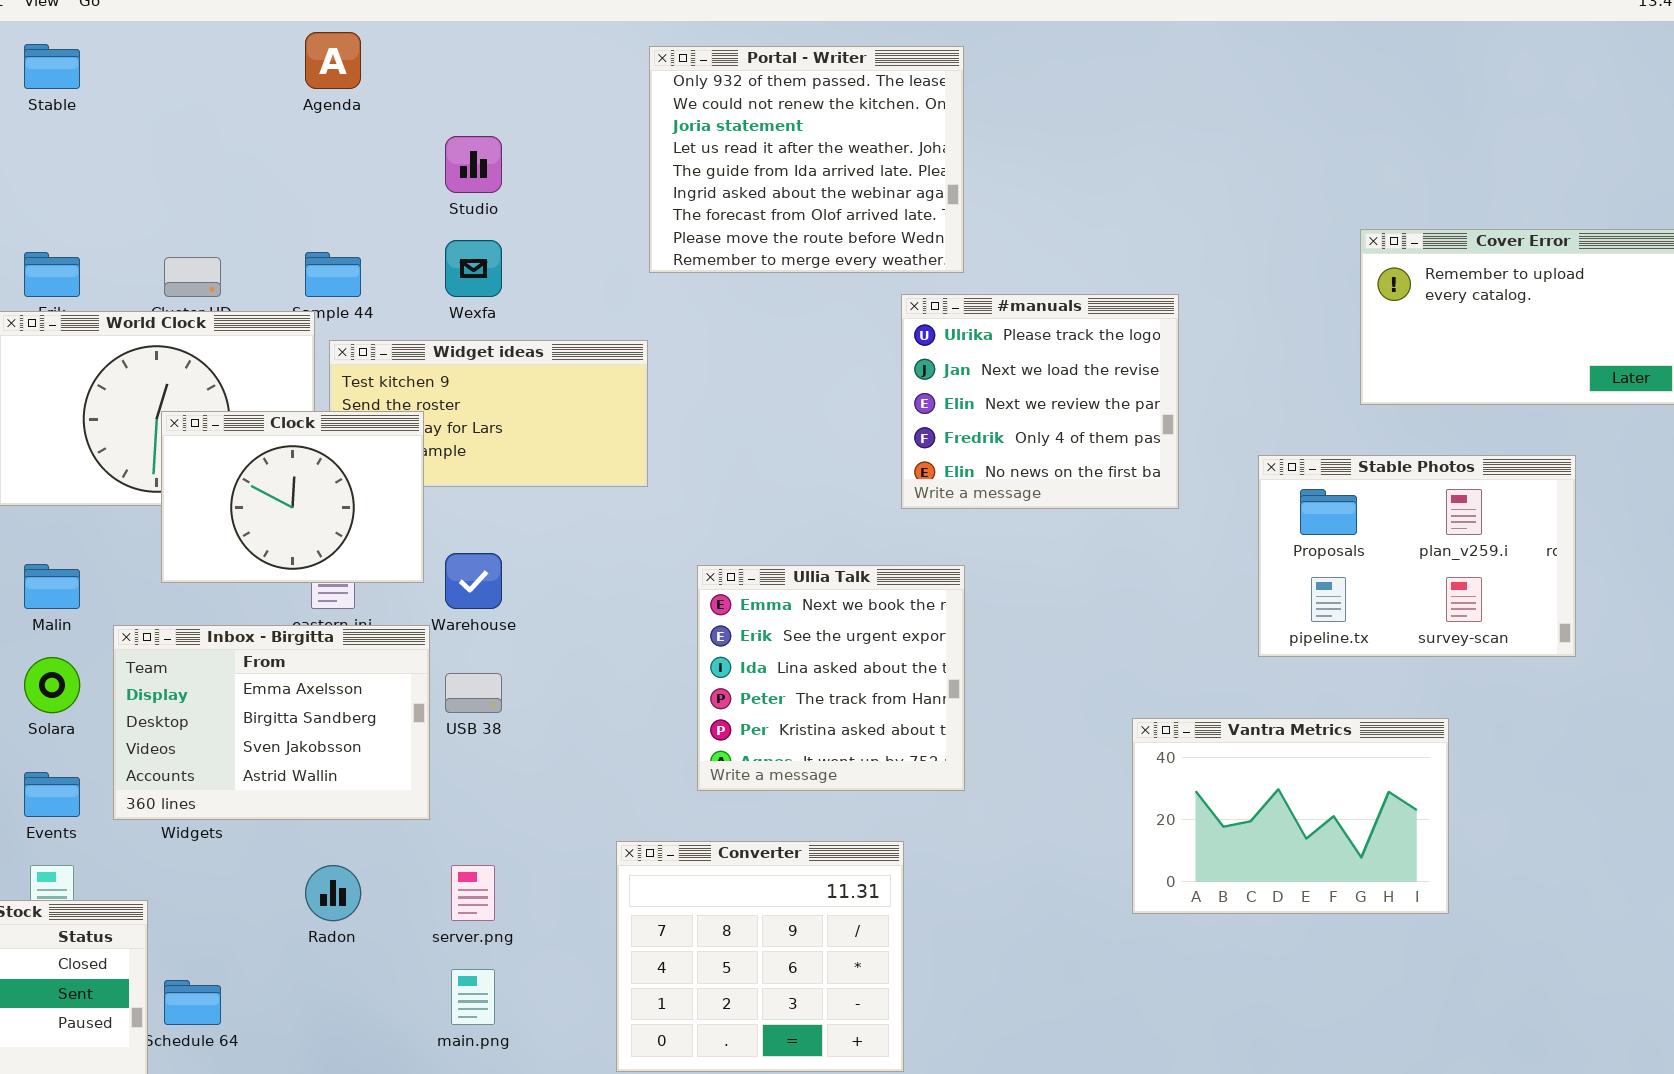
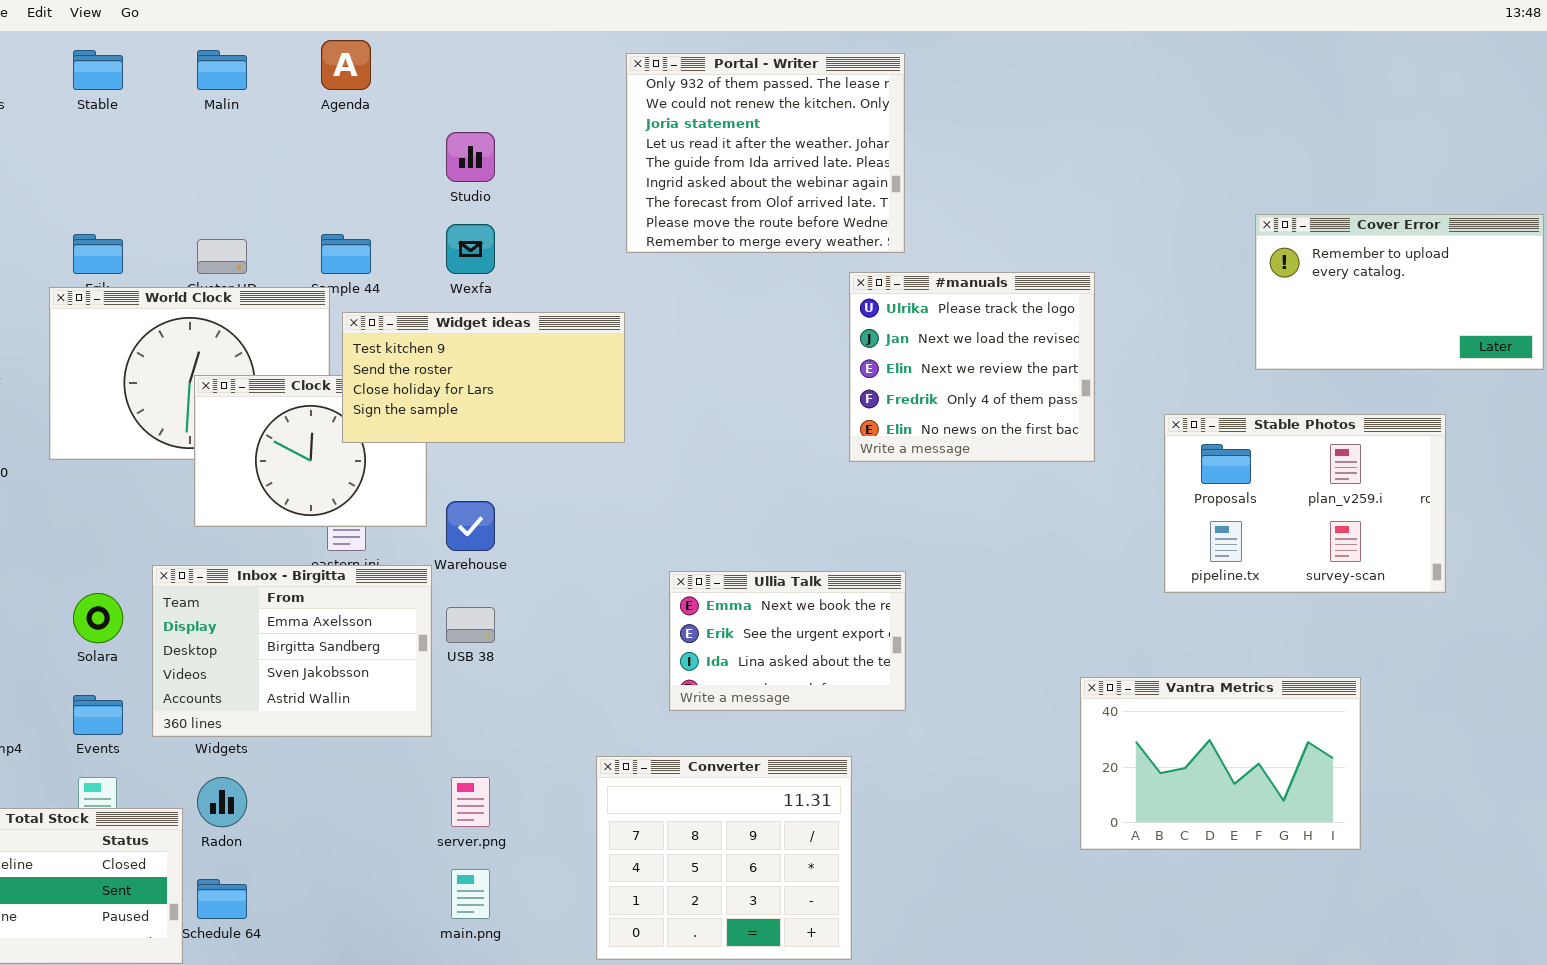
Widget ideas: [329,340,648,487] -> [342,312,625,443], raised
Malin: [24,564,80,609] -> [197,50,247,90], moved
Ullia Talk: [697,565,965,791] -> [669,571,906,711], resized
Vantra Metrics: [1132,718,1449,914] -> [1080,677,1361,850], moved
Radon: [305,865,361,921] -> [197,777,247,827], moved

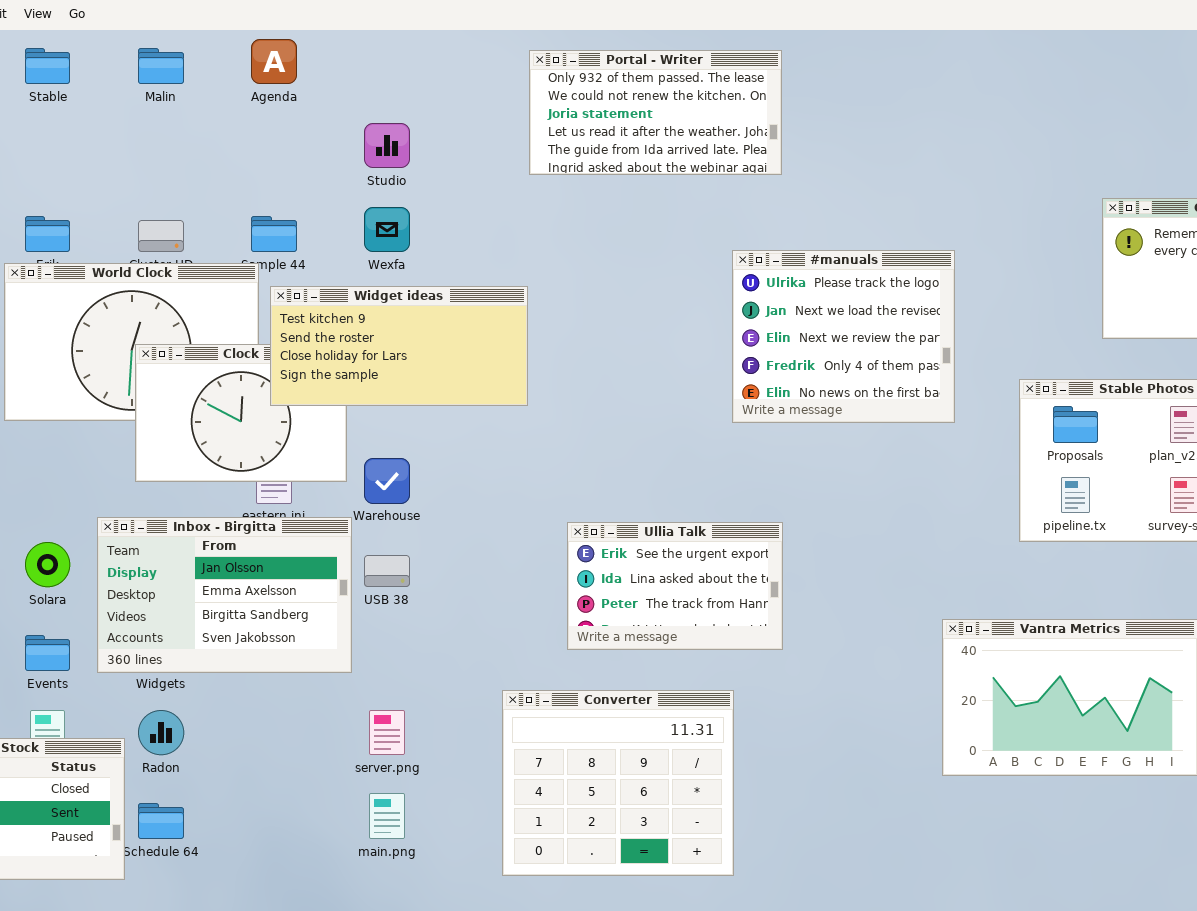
Portal - Writer: [626,53,905,253] -> [529,50,782,175], resized
Inbox - Birgitta: [152,565,432,737] -> [97,517,352,673], scrolled up 1 row
Ullia Talk: [669,571,906,711] -> [567,522,783,650], scrolled down 1 row

